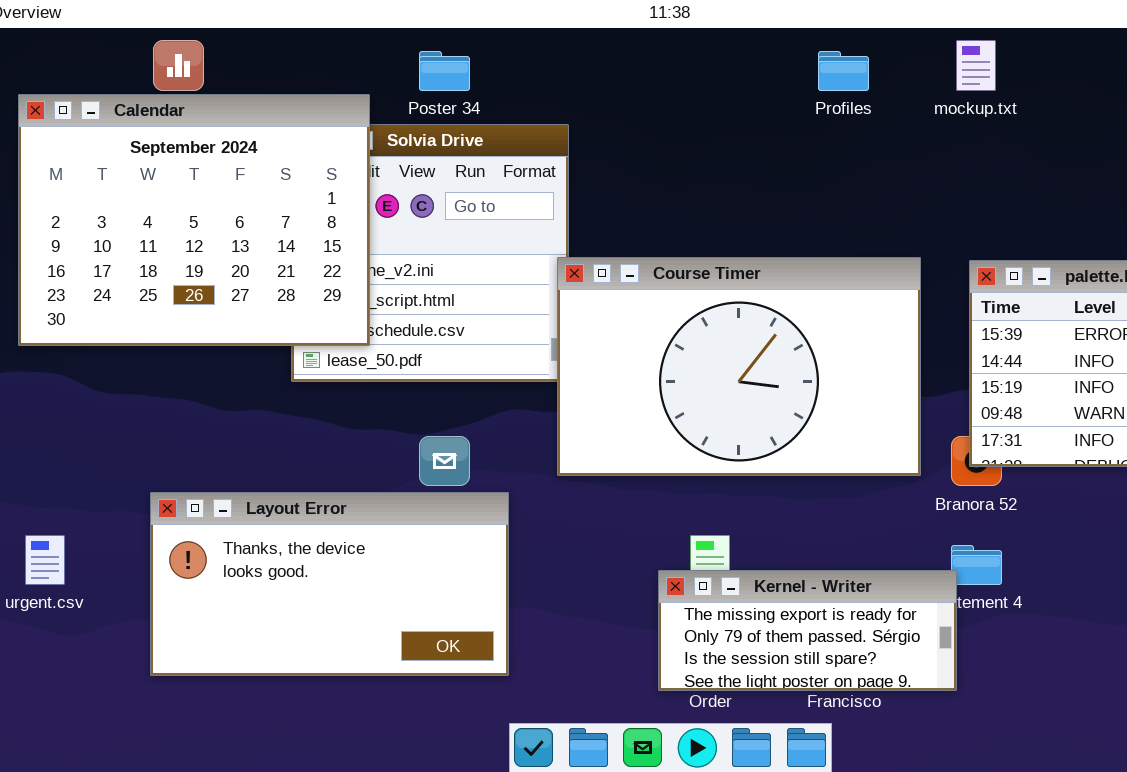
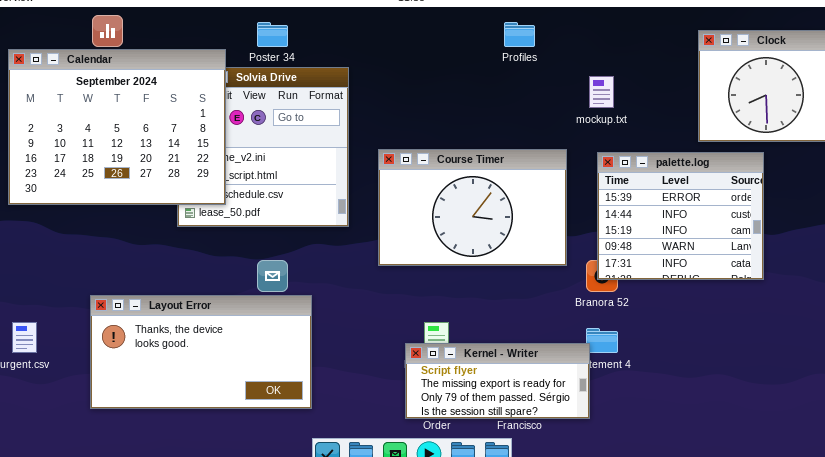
mockup.txt: [956,40,996,91] -> [589,76,614,108], moved
Course Timer: [557,257,921,476] -> [378,149,567,266], resized
Kernel - Writer: [658,570,957,691] -> [405,343,590,419], scrolled up 1 row

